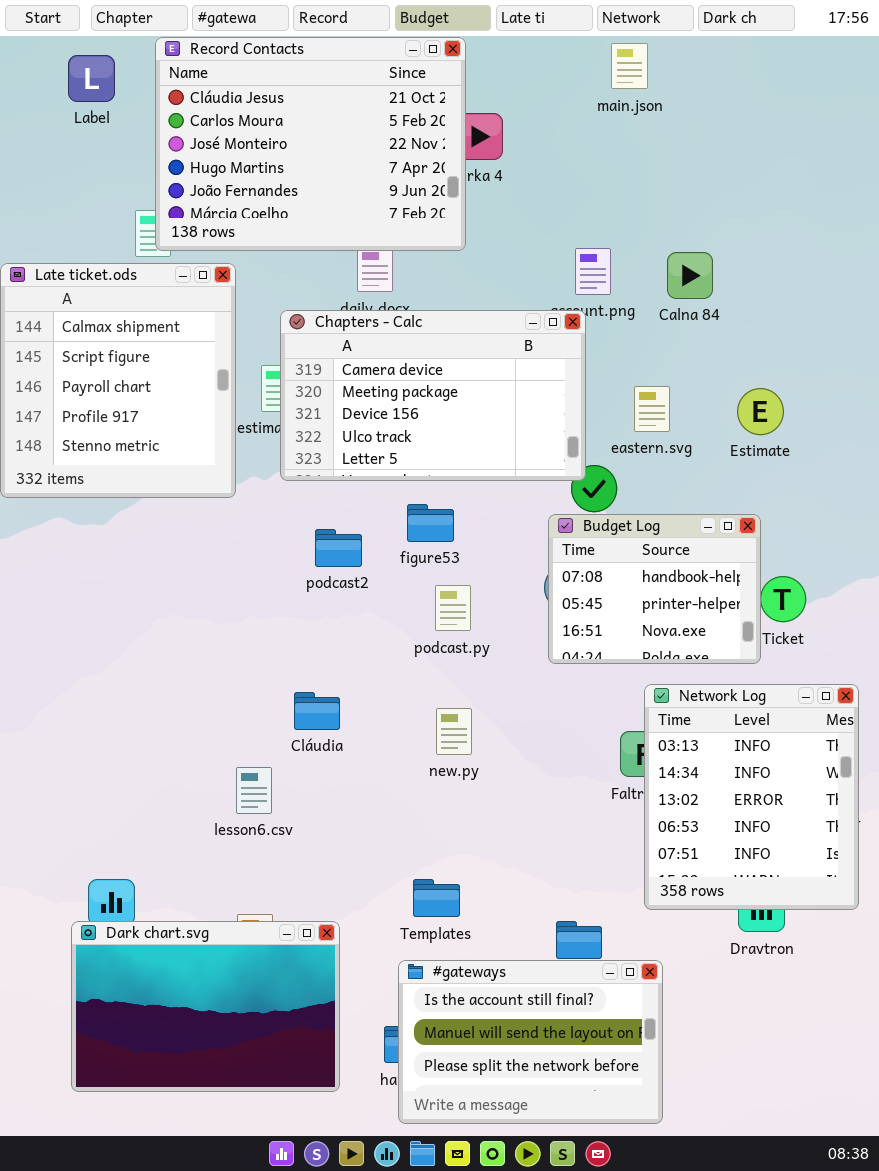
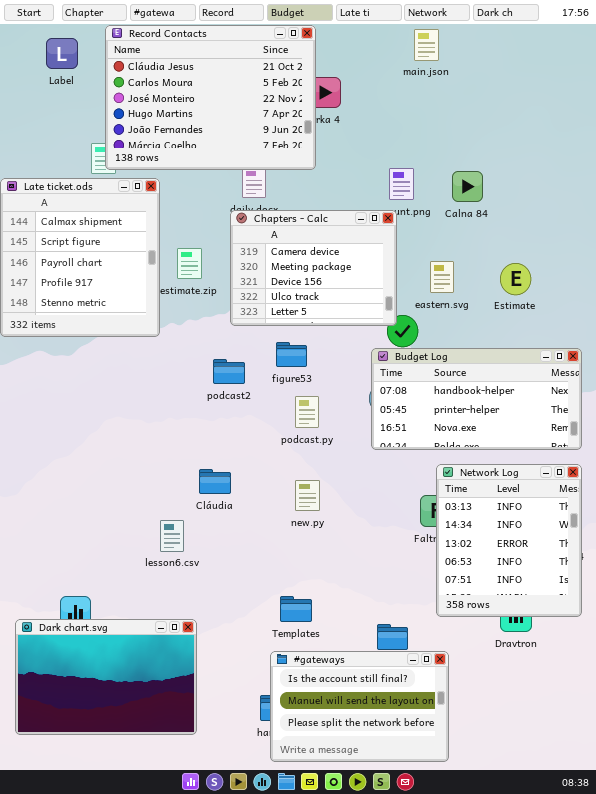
Chapters - Calc: [280,310,586,481] -> [230,210,397,326], resized
Budget Log: [548,514,761,664] -> [371,348,582,450], resized
Dark chart.svg: [71,921,340,1092] -> [15,619,197,735], moved

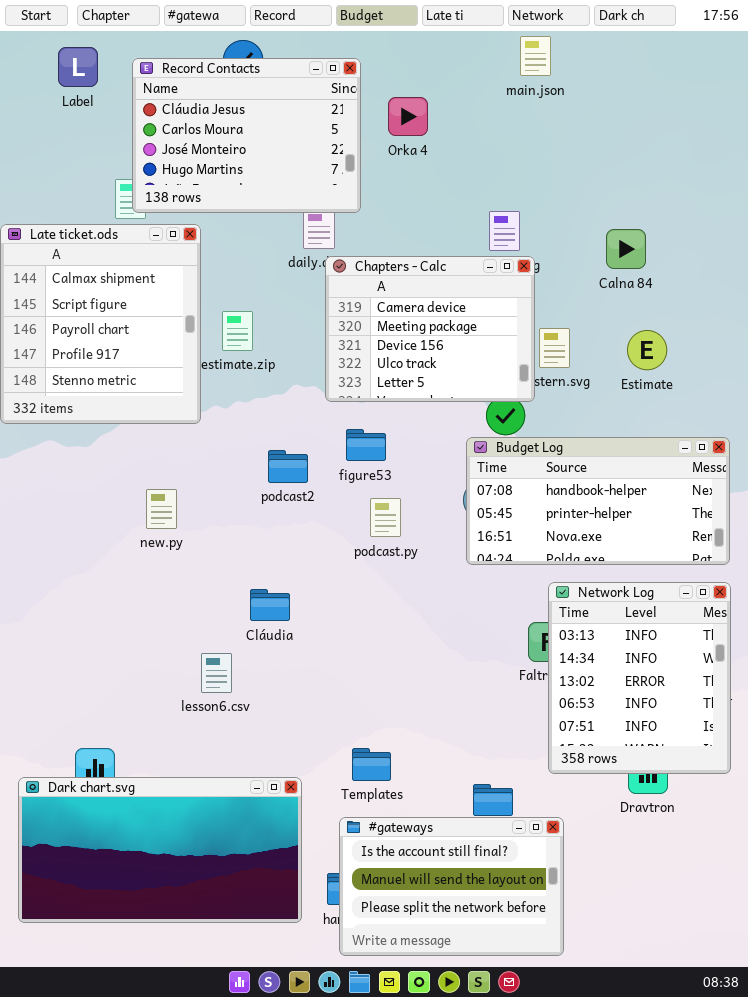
Record Contacts: [105,25,316,170] -> [132,58,361,213], resized
Calna 84: [452,171,483,202] -> [606,229,646,269], moved
Chapters - Calc: [230,210,397,326] -> [325,256,535,402], moved
new.py: [295,480,320,511] -> [146,489,177,529], moved
Dark chart.svg: [15,619,197,735] -> [18,777,302,923], resized

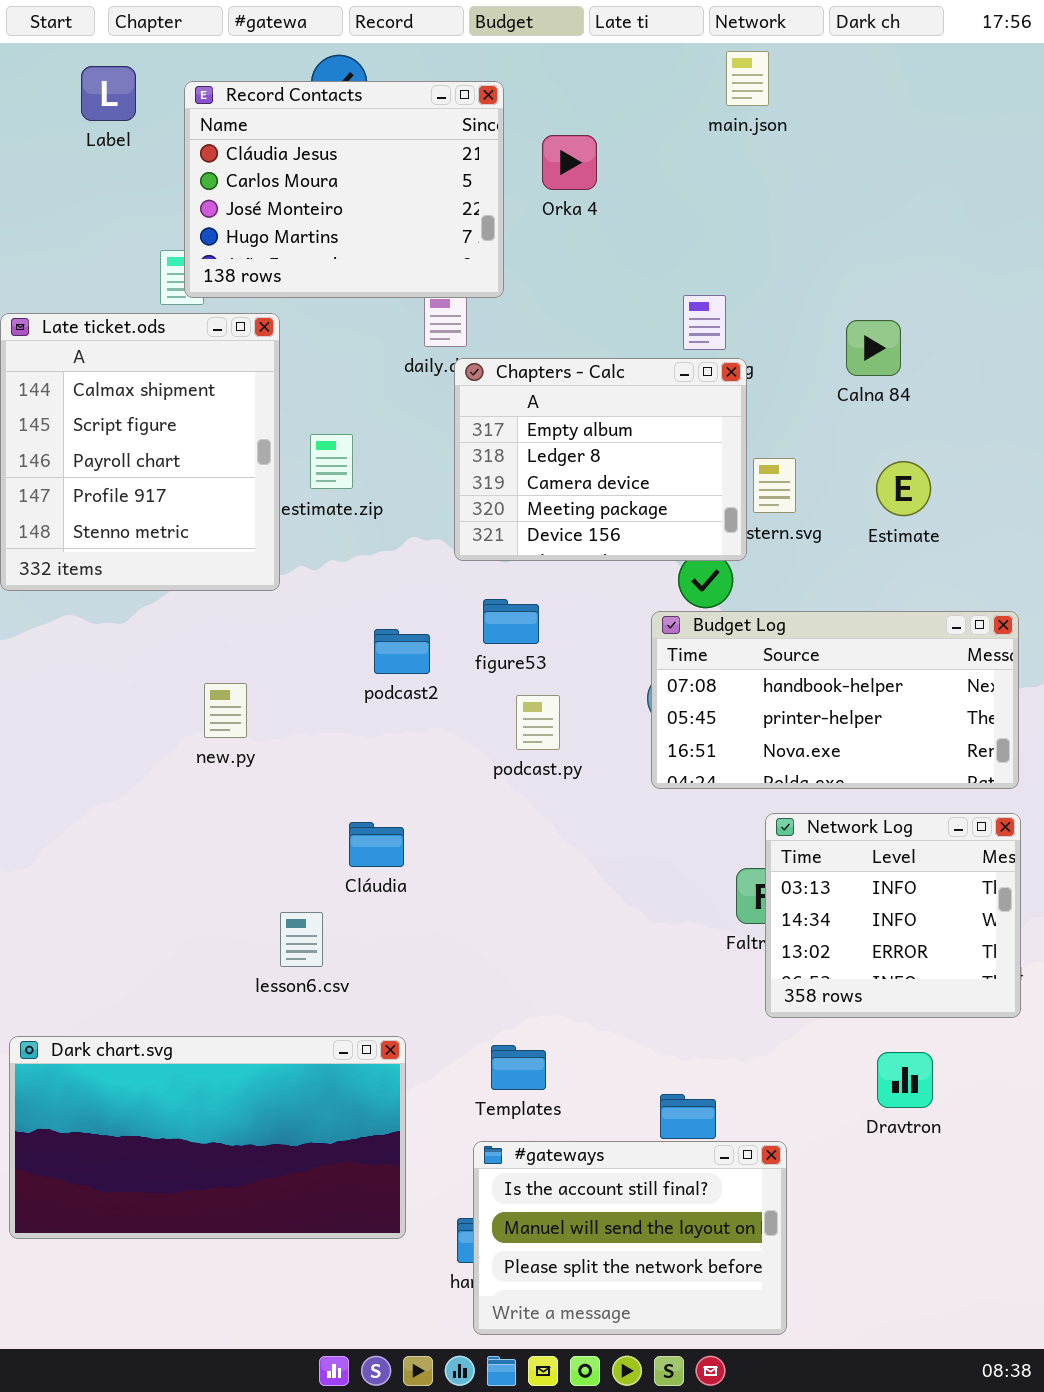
Chapters - Calc: [325,256,535,402] -> [454,358,747,561], scrolled up 2 rows
Network Log: [548,582,731,774] -> [765,813,1021,1018], resized
Dark chart.svg: [18,777,302,923] -> [9,1036,406,1239], moved

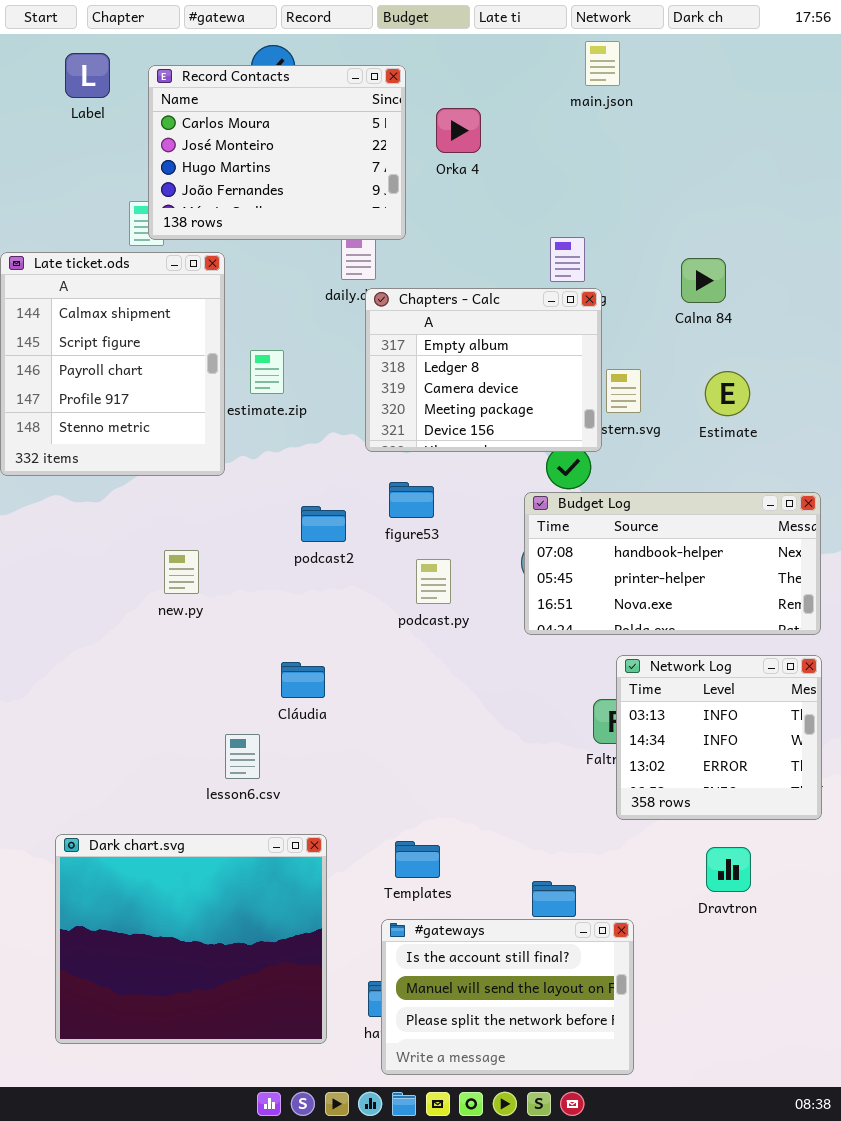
Record Contacts: [184,81,504,298] -> [148,65,406,240], scrolled down 1 row
Dark chart.svg: [9,1036,406,1239] -> [55,834,327,1044], resized

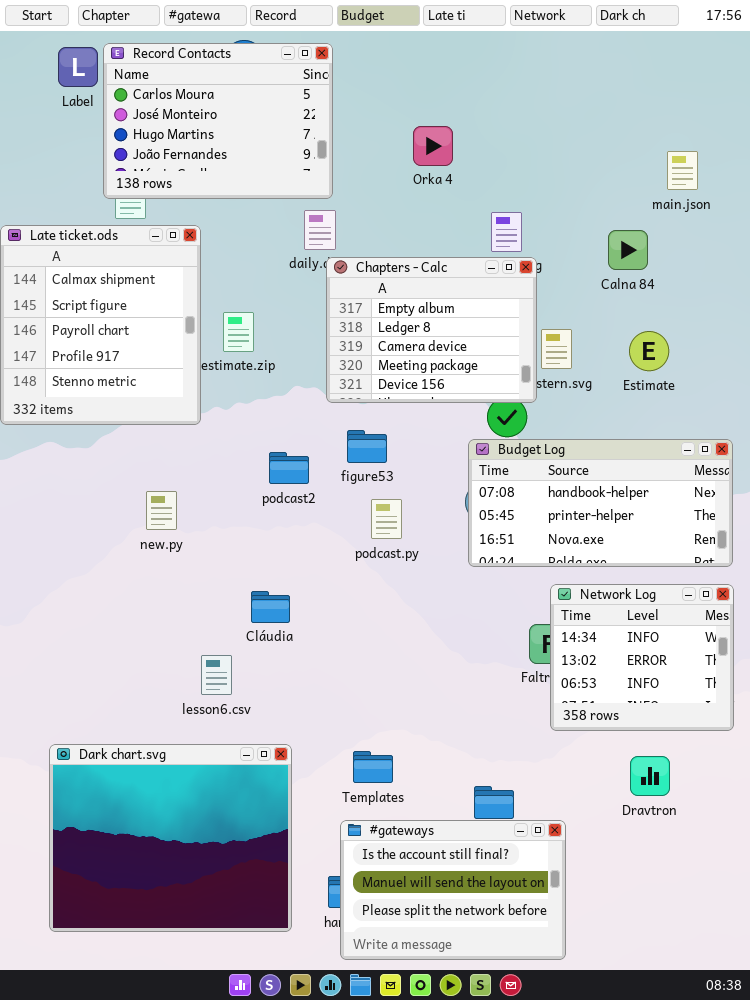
main.json: [585,41,620,86] -> [667,151,698,190], moved
Record Contacts: [148,65,406,240] -> [103,43,333,199], moved
Orka 4: [436,108,481,153] -> [413,126,453,166], moved
Network Log: [616,655,822,820] -> [550,584,734,731], scrolled down 1 row

